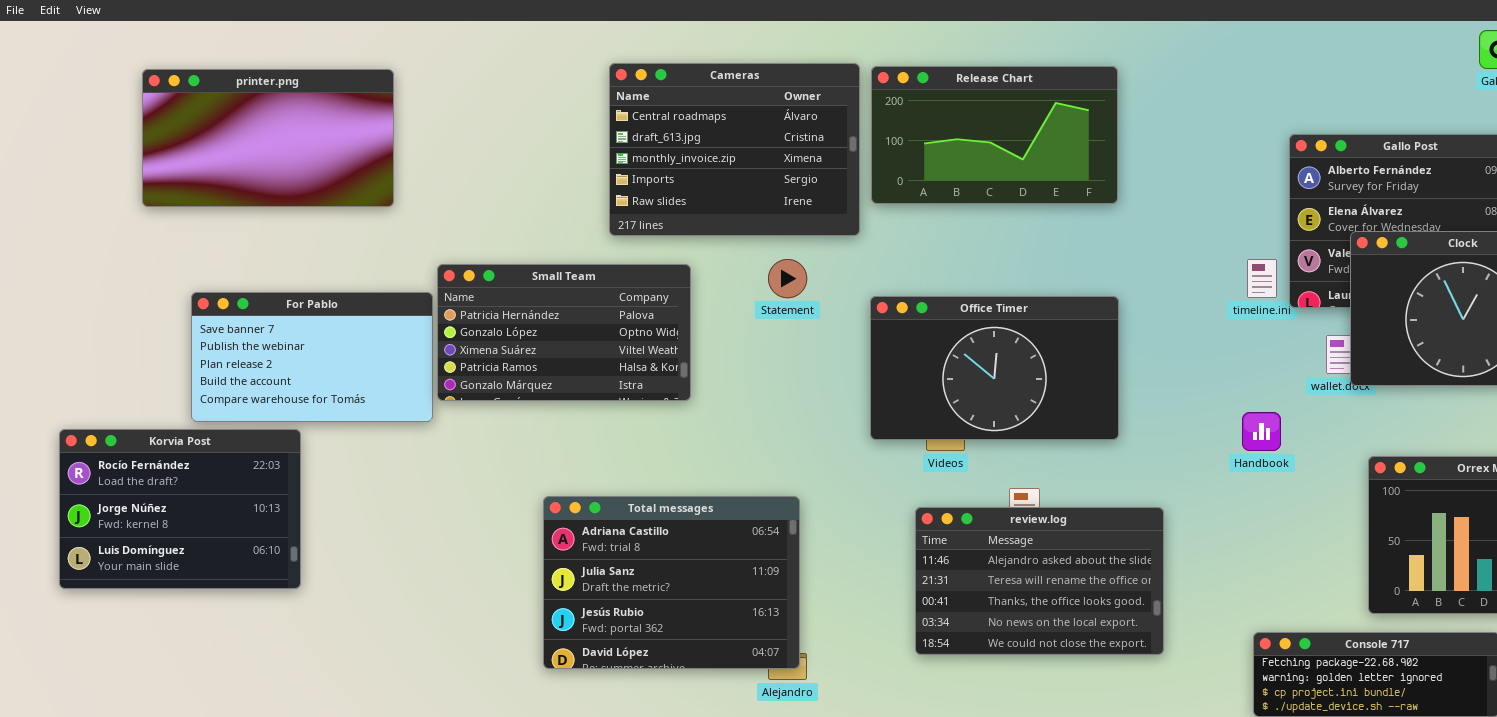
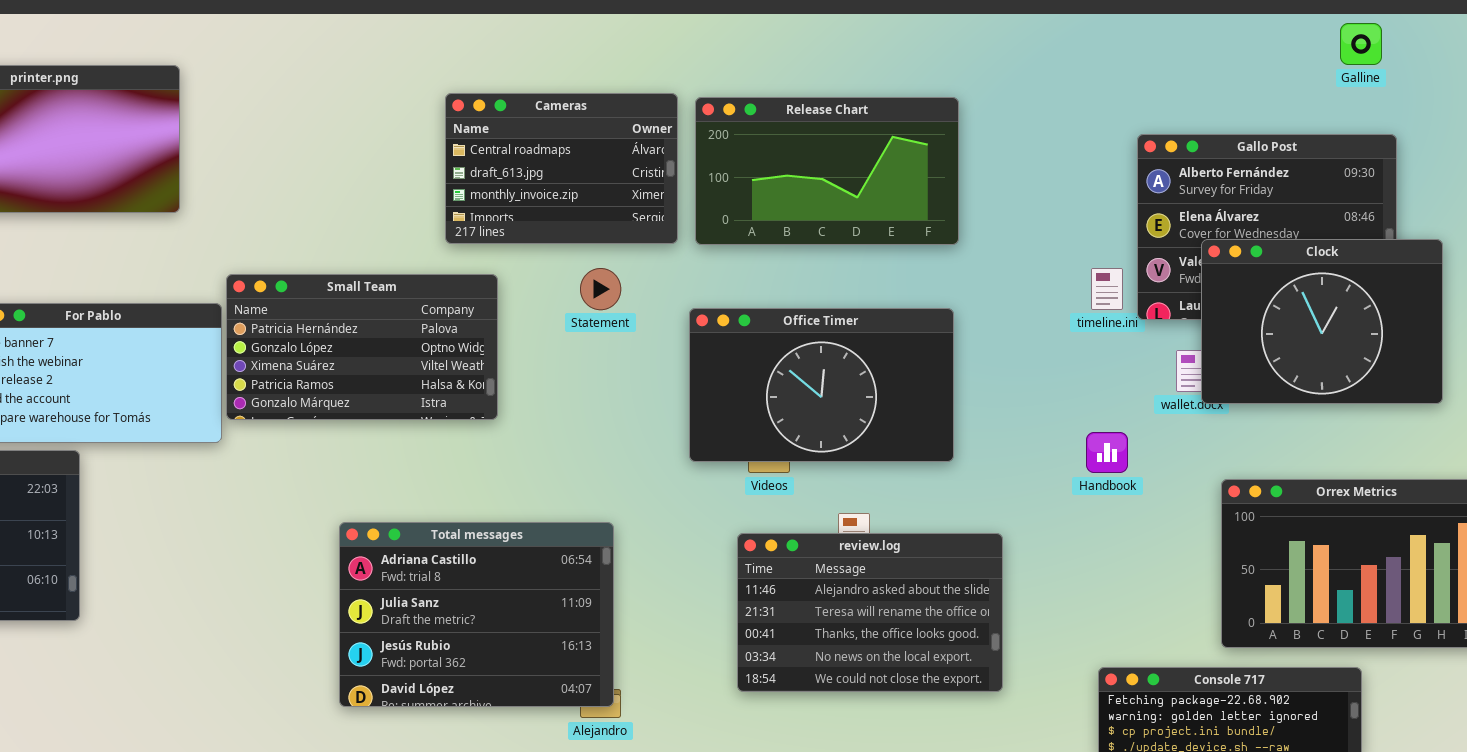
Cameras: [609,63,860,236] -> [445,93,678,244], resized
Release Chart: [871,66,1118,204] -> [695,97,959,245], moved

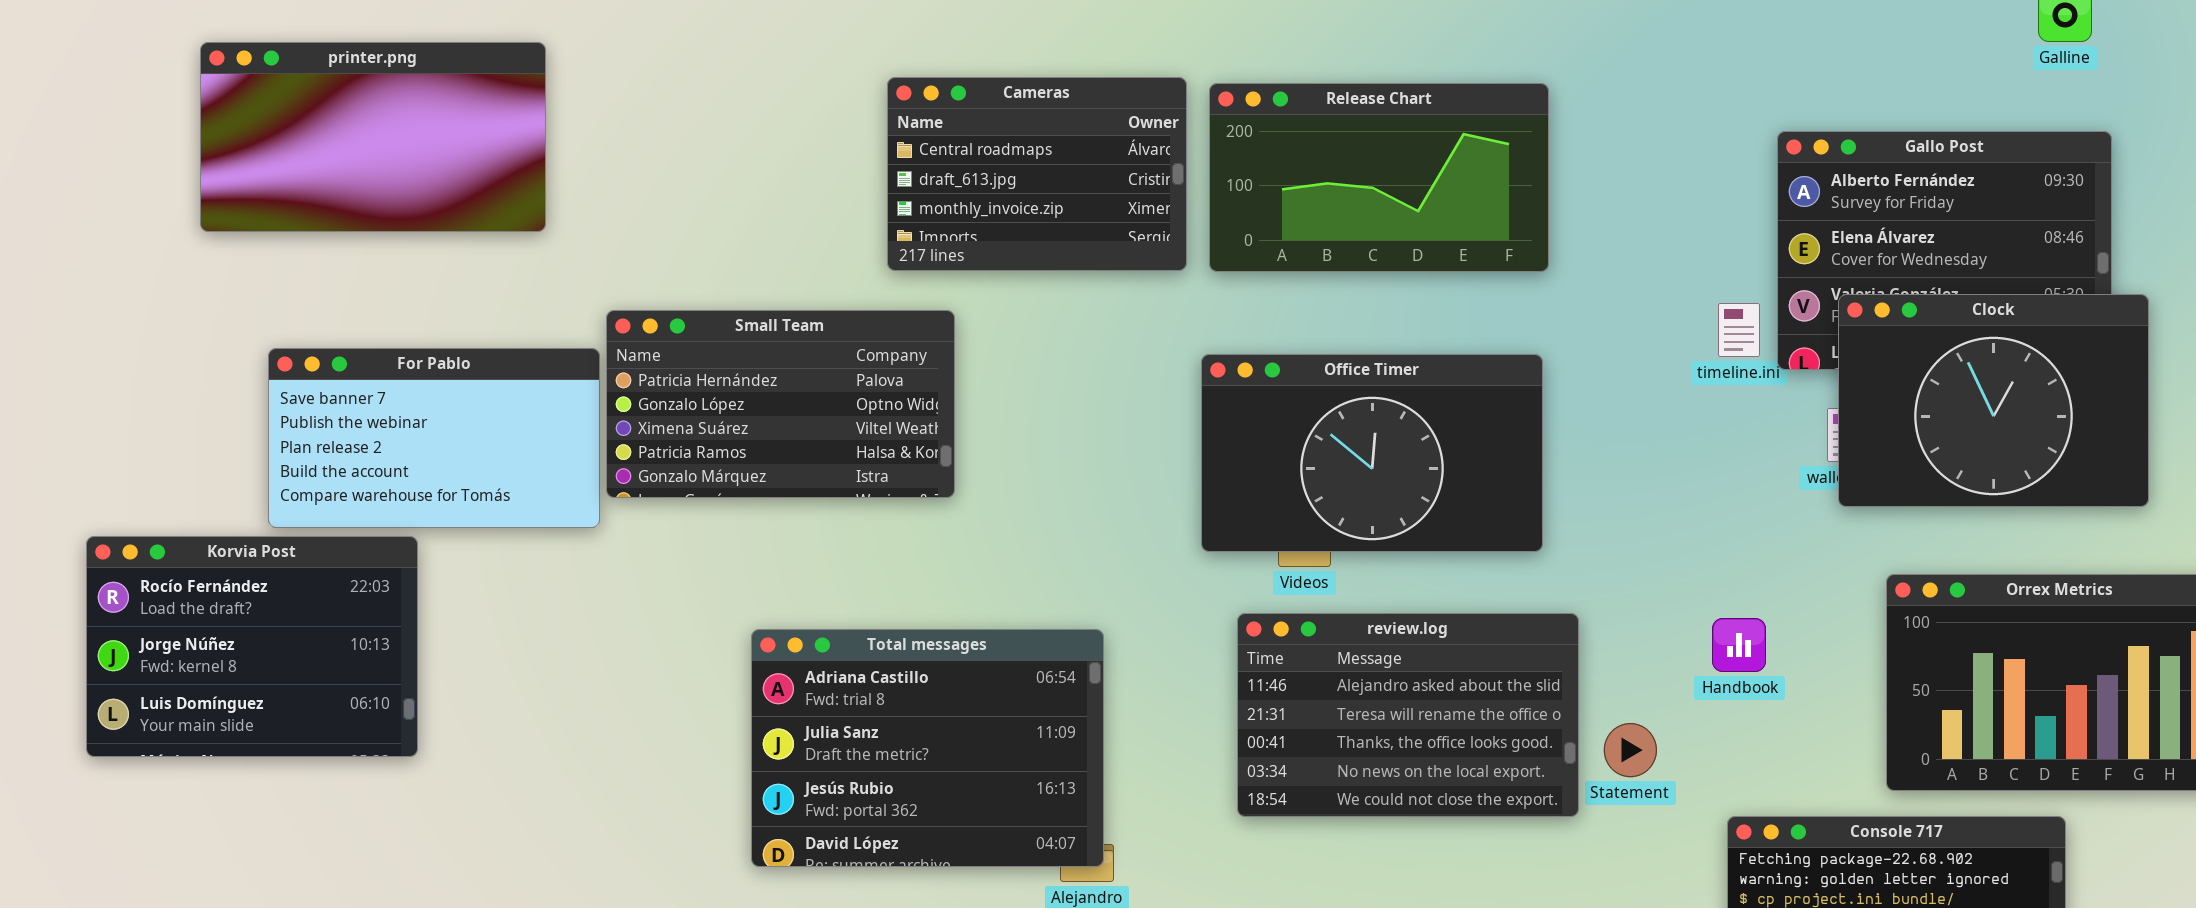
Clock: [1201,239,1443,404] -> [1838,294,2149,507], moved
Statement: [580,268,621,310] -> [1604,723,1657,777], moved
Handbook: [1086,432,1128,473] -> [1712,618,1766,672], moved
review.log: [737,533,1003,692] -> [1237,613,1579,817], moved

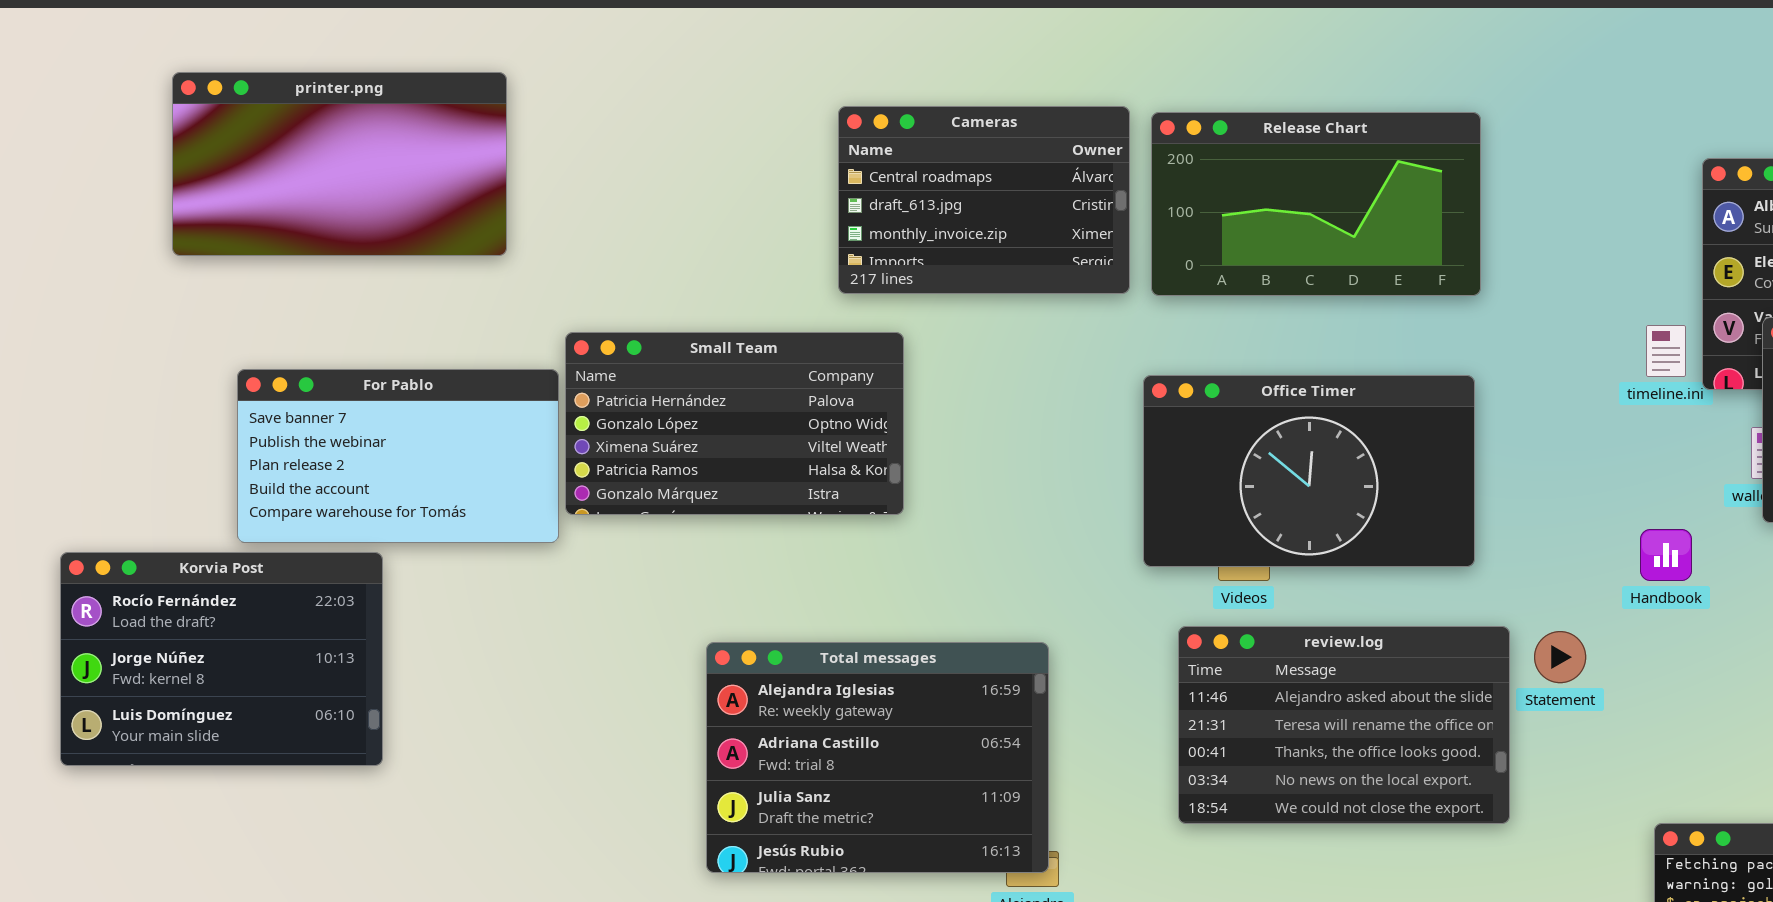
Handbook: [1712,618,1766,672] -> [1640,529,1692,581], moved
Total messages: [751,629,1104,867] -> [706,642,1049,873], scrolled up 1 row
Statement: [1604,723,1657,777] -> [1534,631,1586,683], moved

